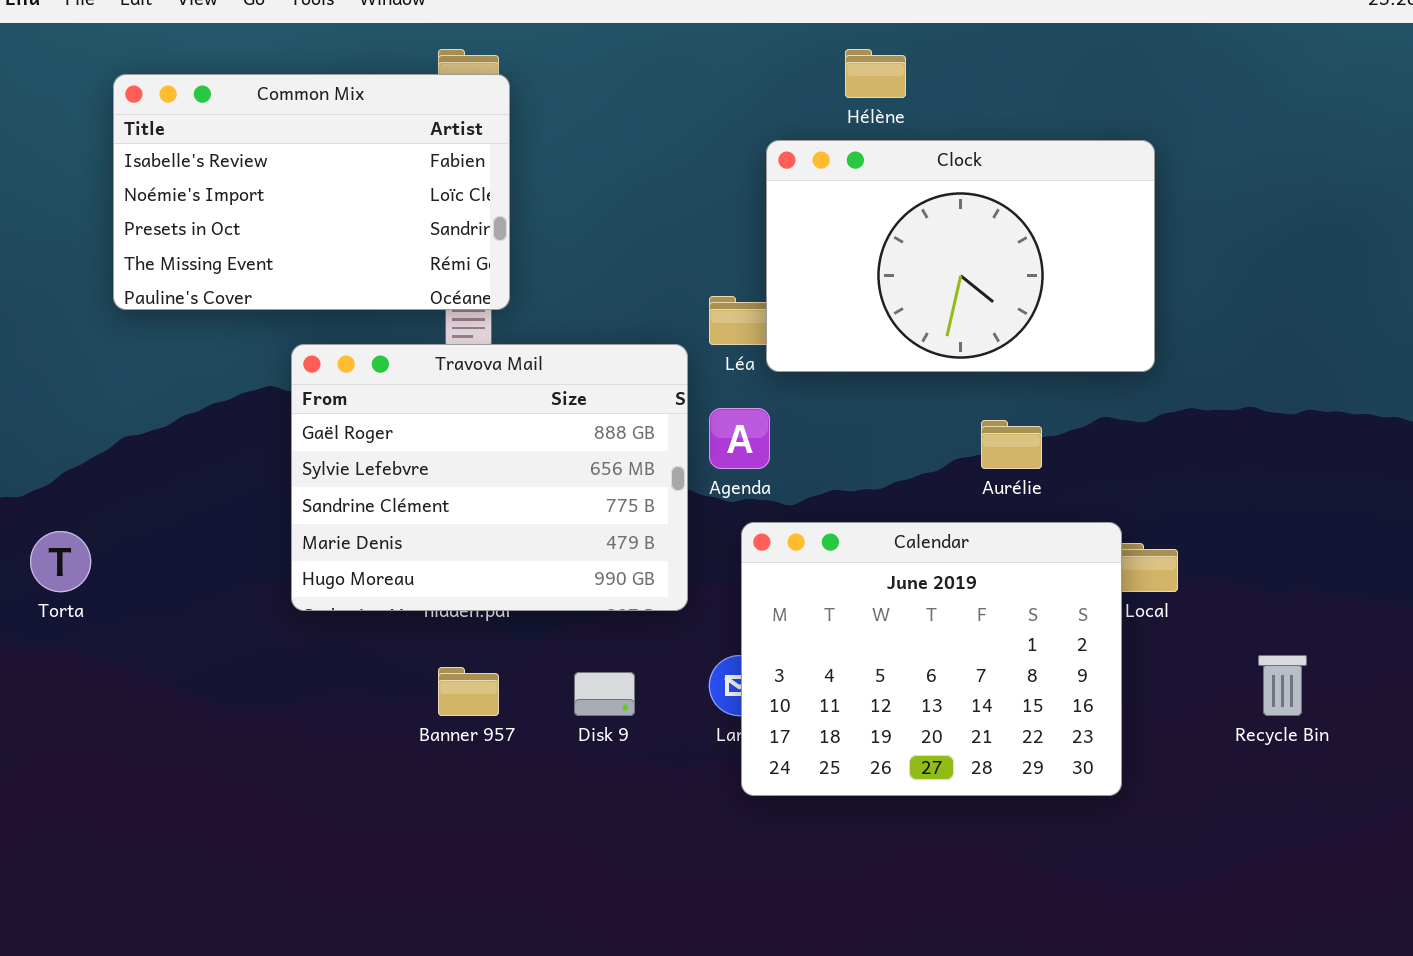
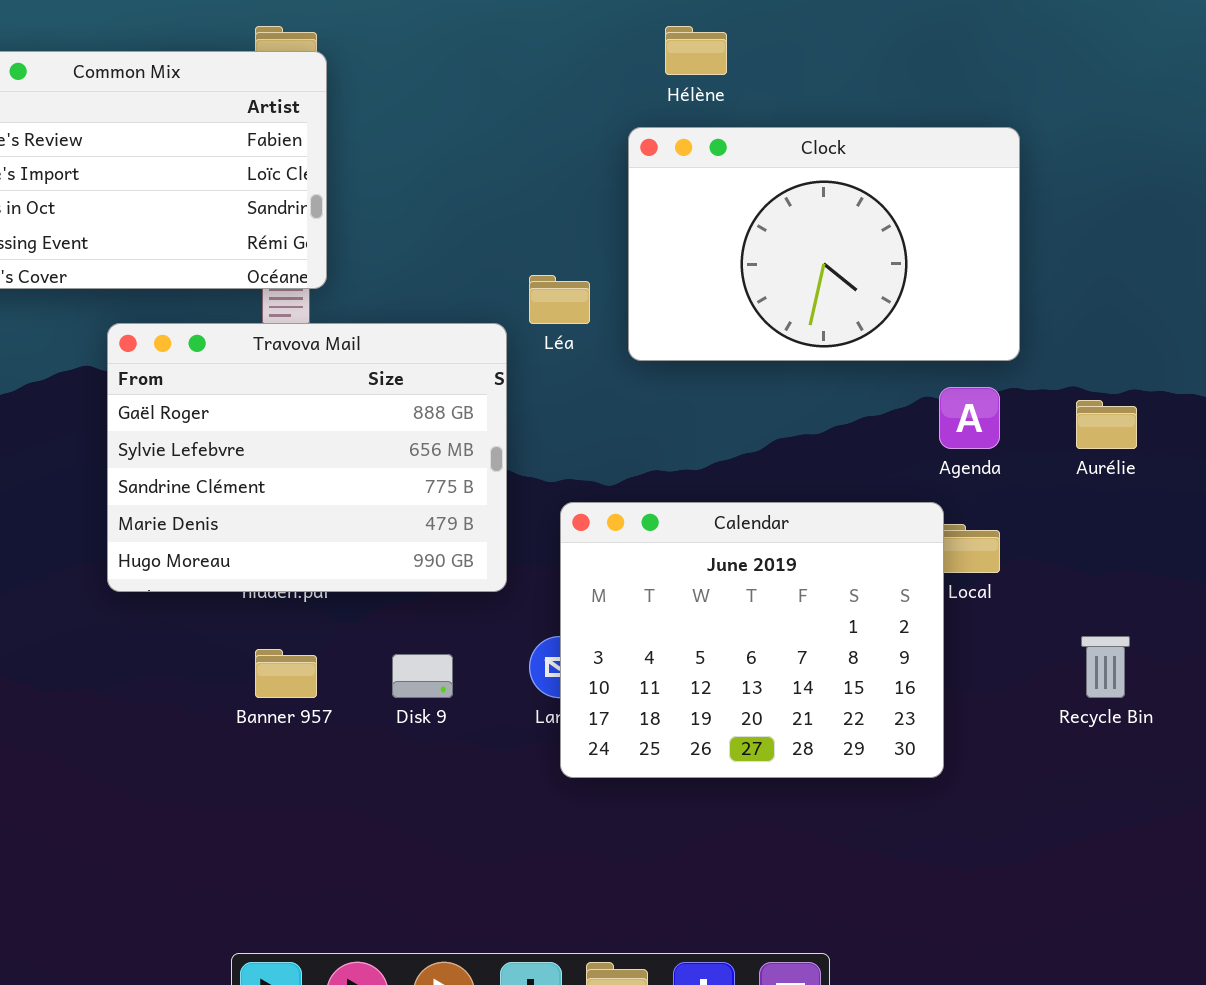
Clock: [766,140,1155,372] -> [628,127,1020,361], moved
Agenda: [709,408,770,469] -> [939,387,1000,449], moved
Aurélie: [981,420,1042,469] -> [1076,400,1137,449], moved

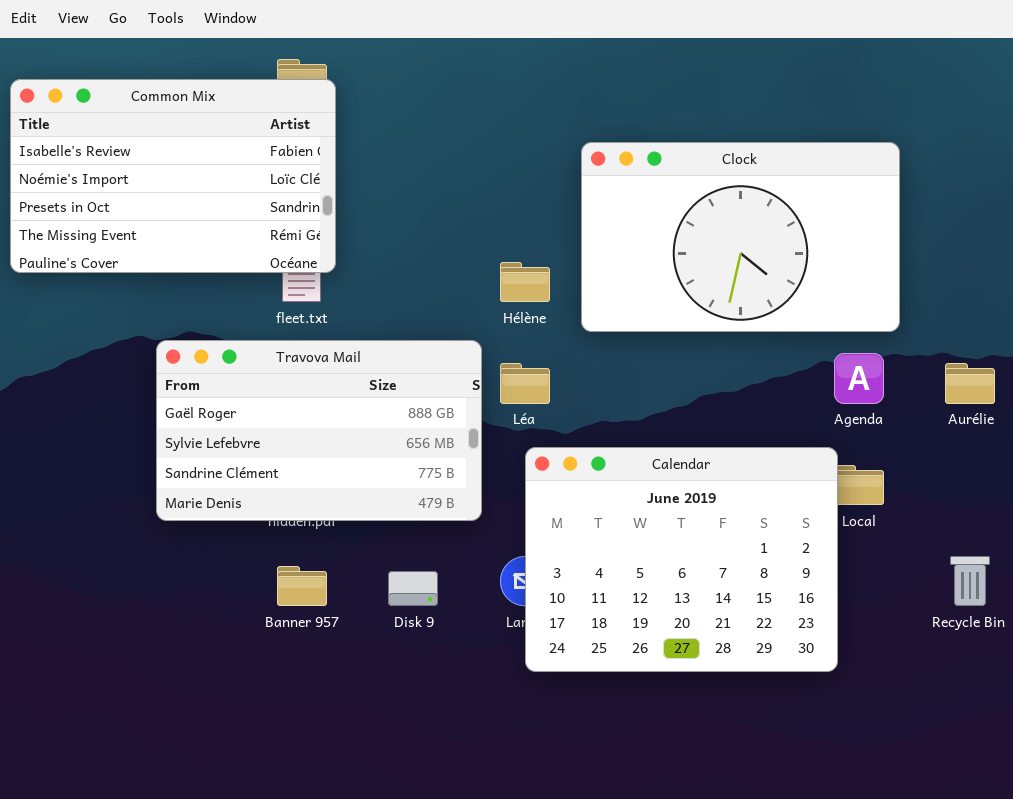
Hélène: [665,26,727,75] -> [500,262,550,302], moved
Léa: [529,275,590,324] -> [500,363,550,404], moved
Travova Mail: [107,323,507,592] -> [156,340,482,521], resized

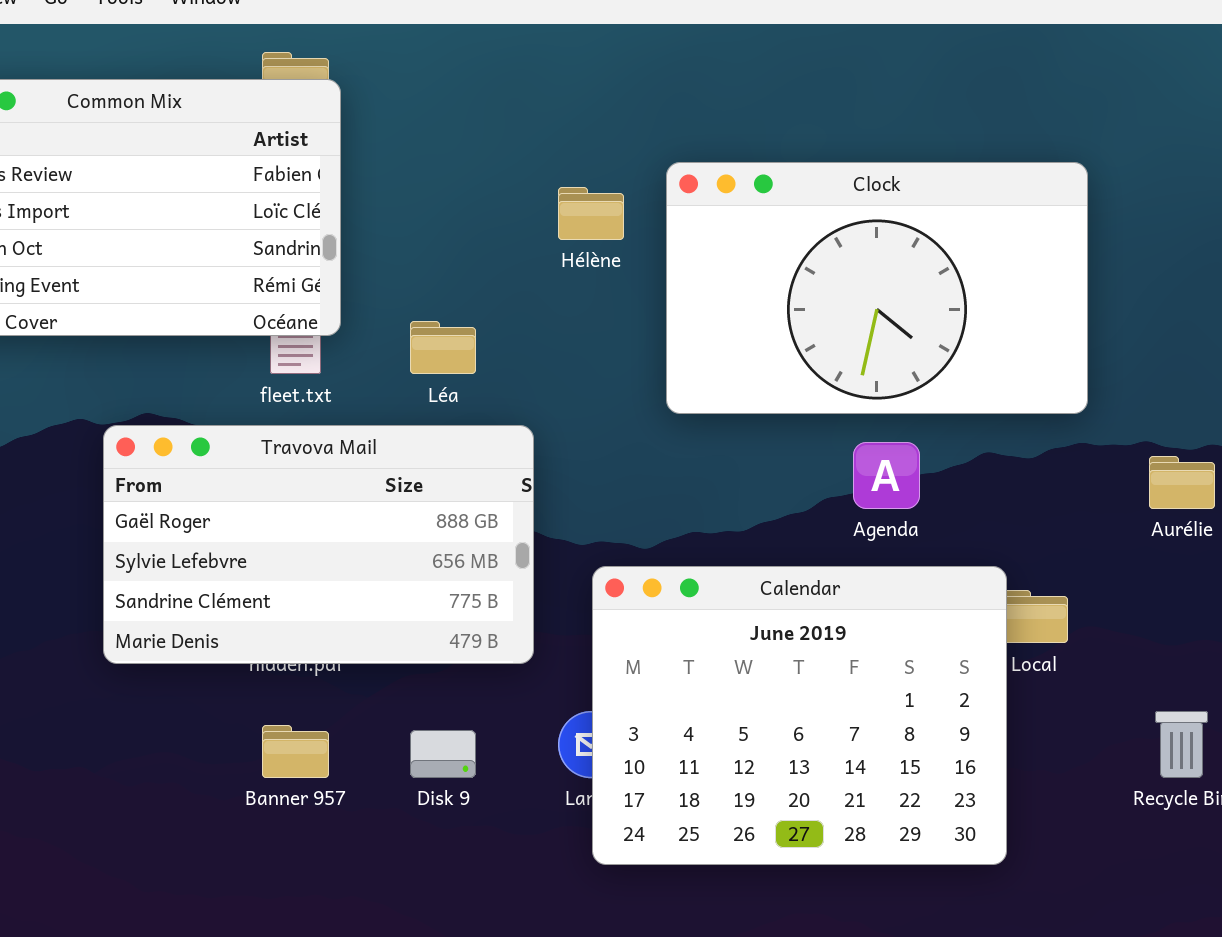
Hélène: [500,262,550,302] -> [558,187,624,240], moved
Agenda: [834,353,884,404] -> [853,442,920,509], moved
Léa: [500,363,550,404] -> [410,321,476,374], moved

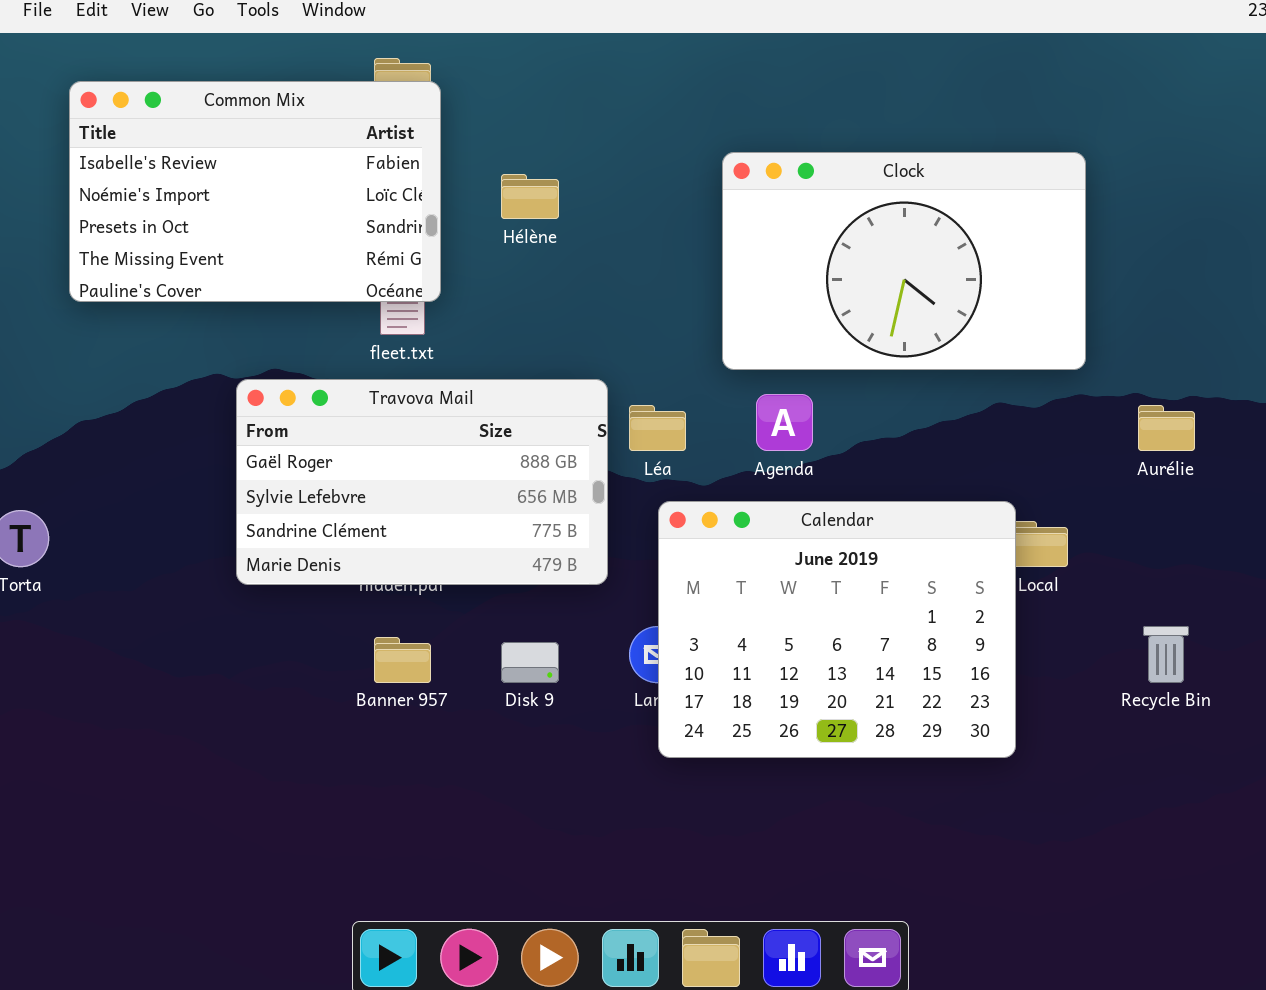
Hélène: [558,187,624,240] -> [501,174,559,219], moved
Léa: [410,321,476,374] -> [629,405,686,451], moved
Agenda: [853,442,920,509] -> [756,394,813,451], moved

